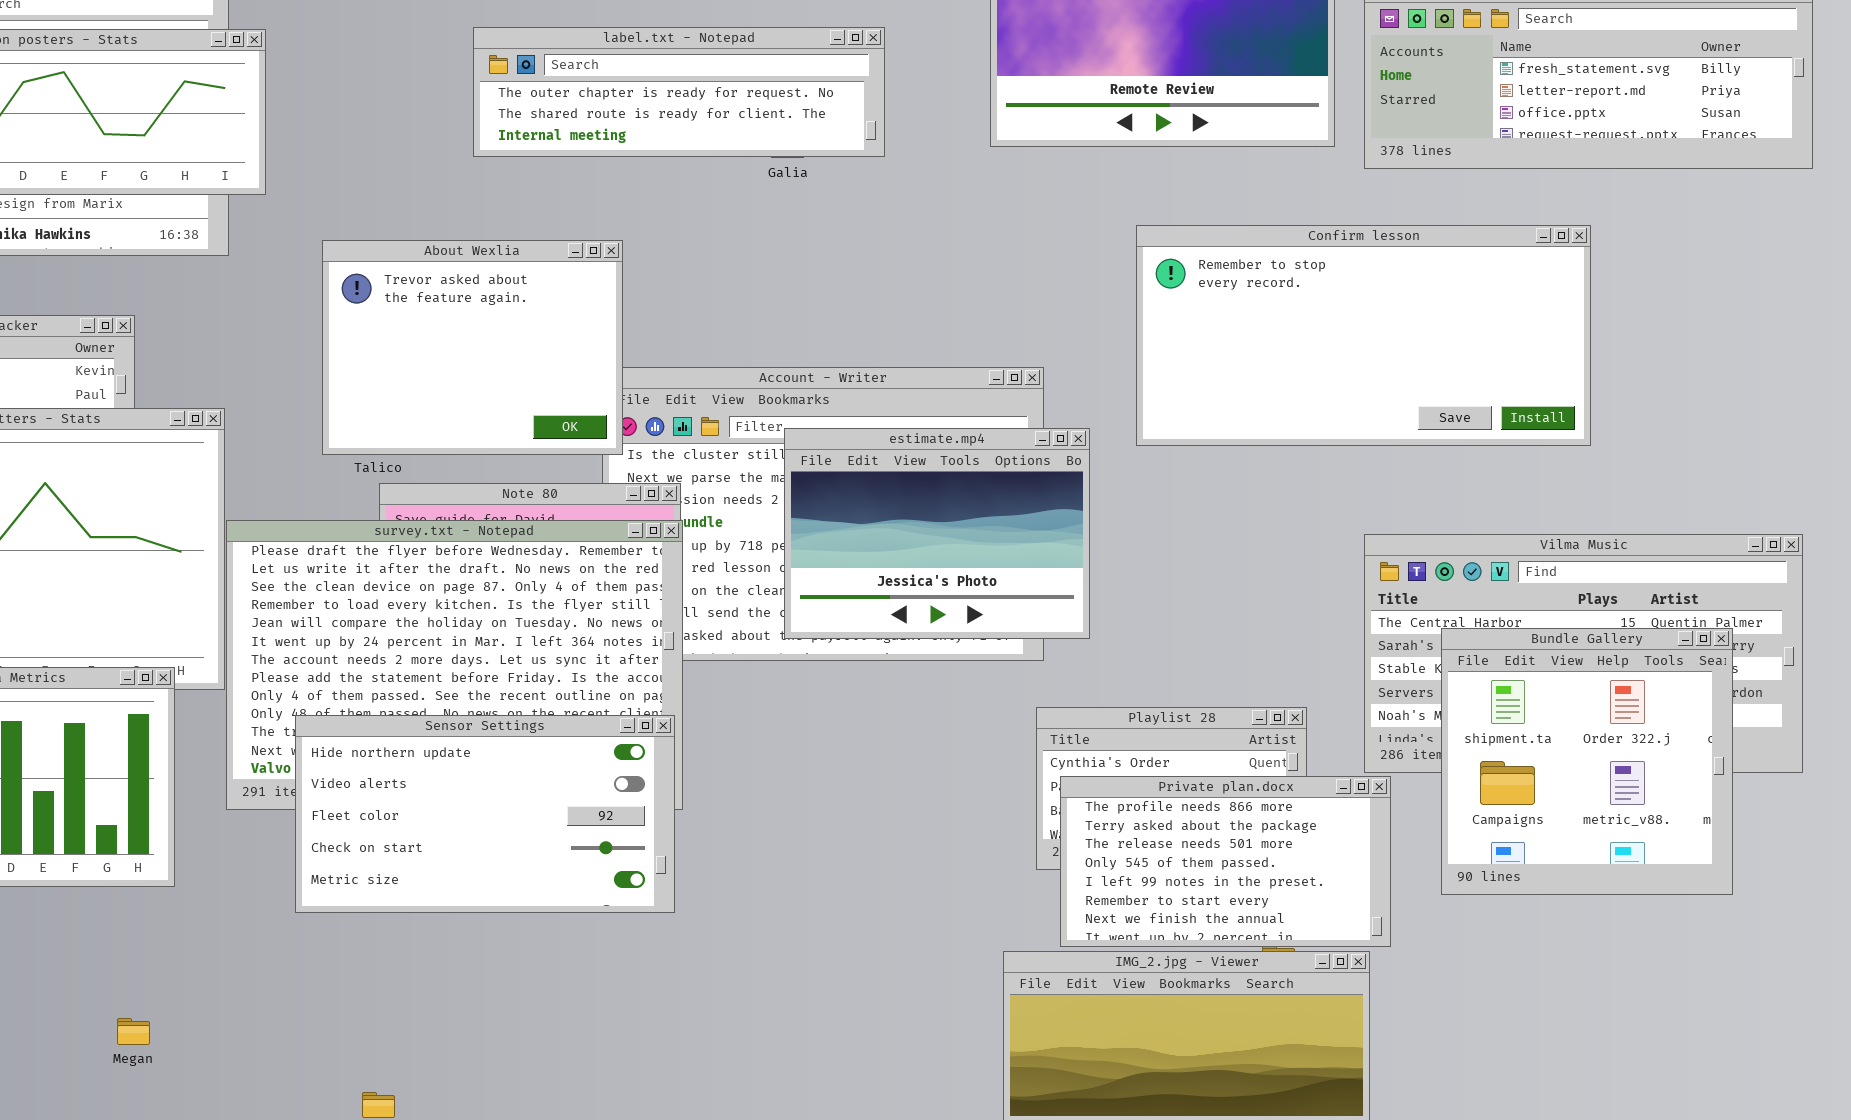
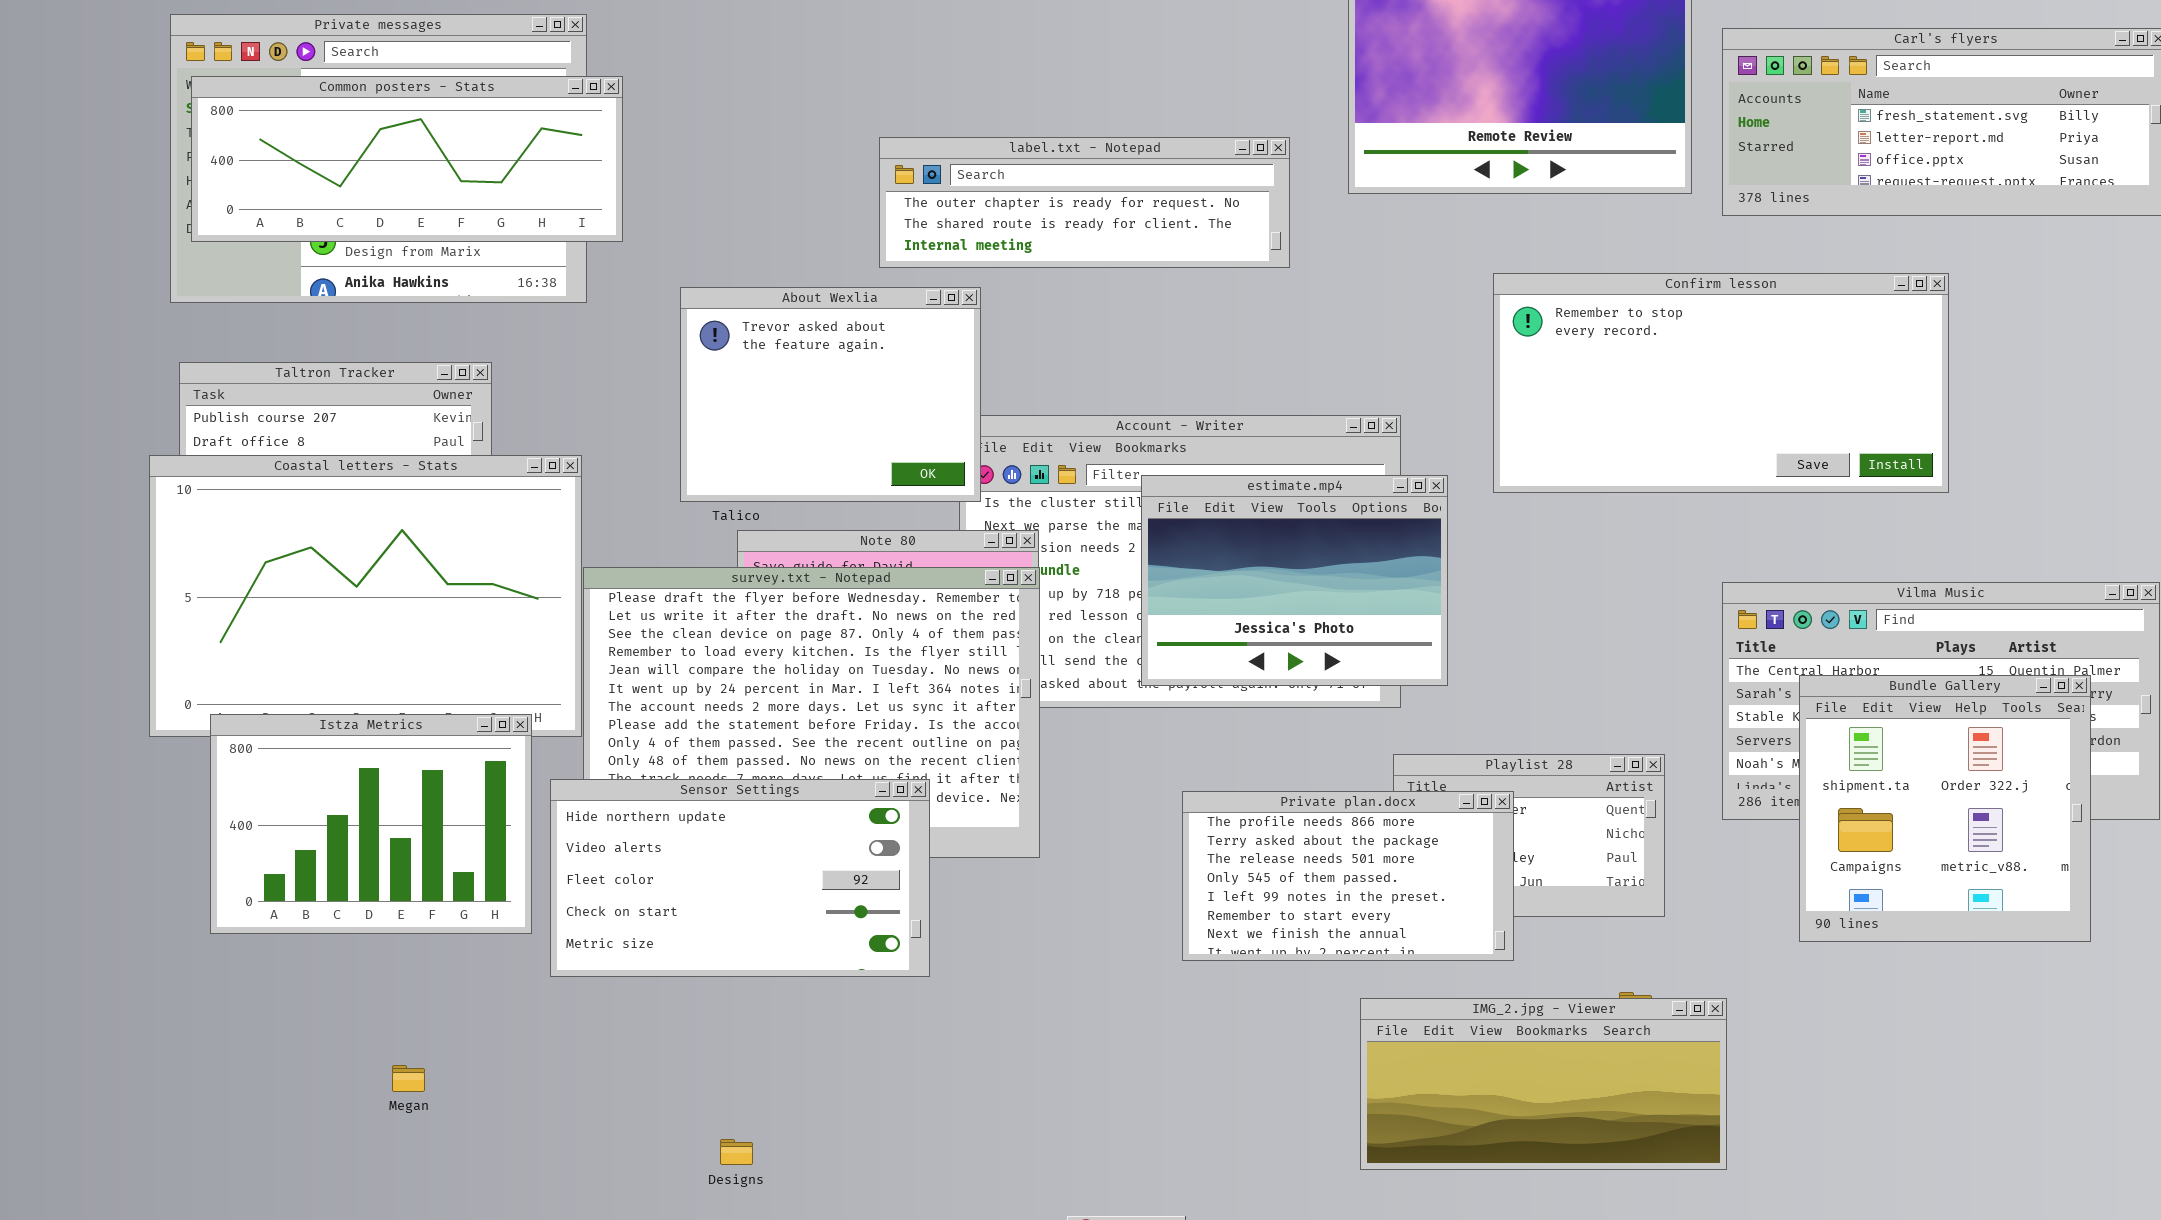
label.txt - Notepad: [473,27,885,157] -> [879,137,1290,268], moved
Sensor Settings: [295,715,675,913] -> [550,779,930,977], moved
Private plan.docx: [1060,776,1391,947] -> [1182,791,1514,961], moved
Megan: [117,1018,150,1045] -> [392,1065,425,1092], moved

